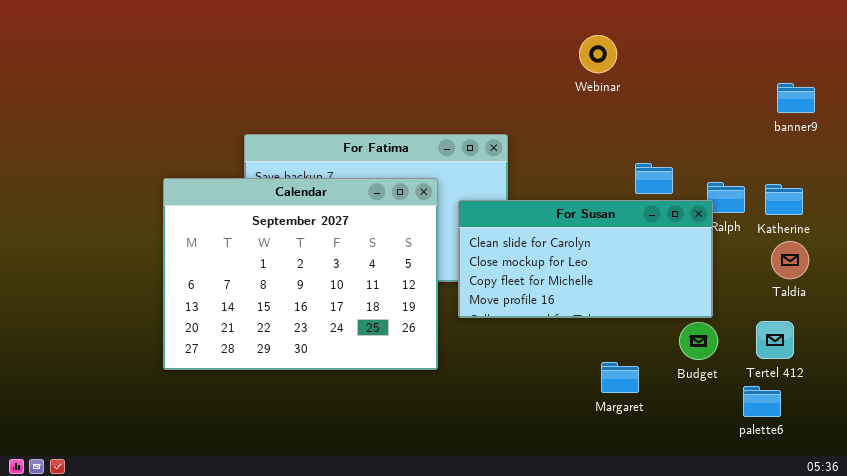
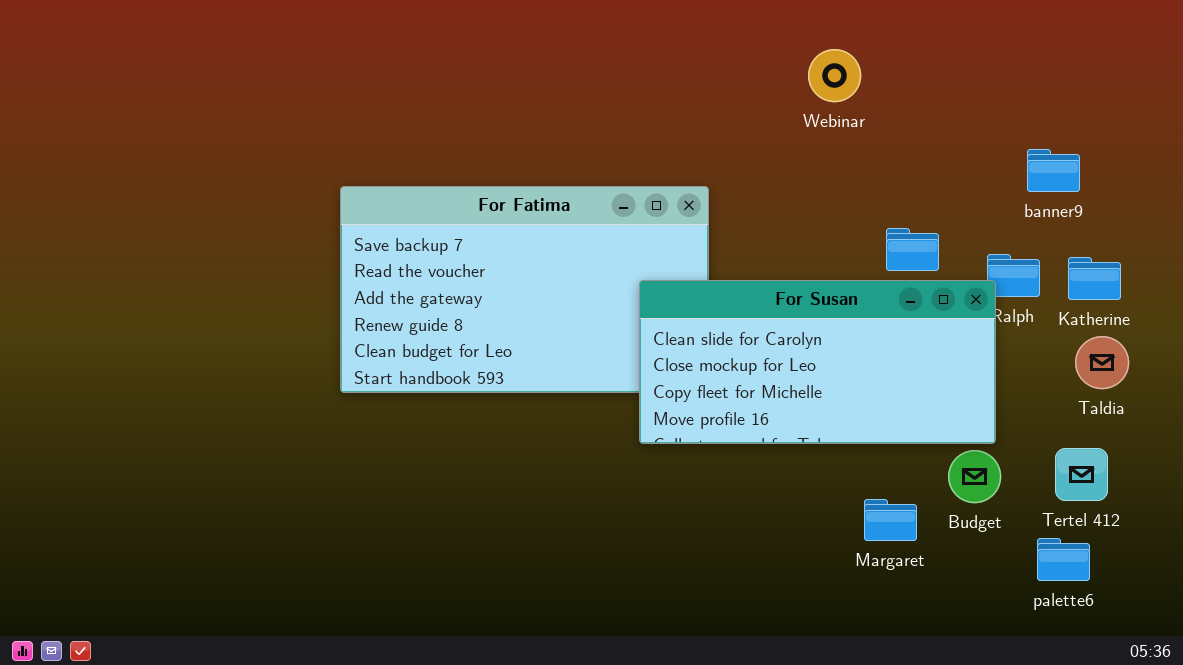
banner9: [777,83,815,113] -> [1027,149,1080,192], moved
Calendar: [163,178,438,370] -> none, closed
Margaret: [601,362,639,393] -> [864,499,917,541], moved

